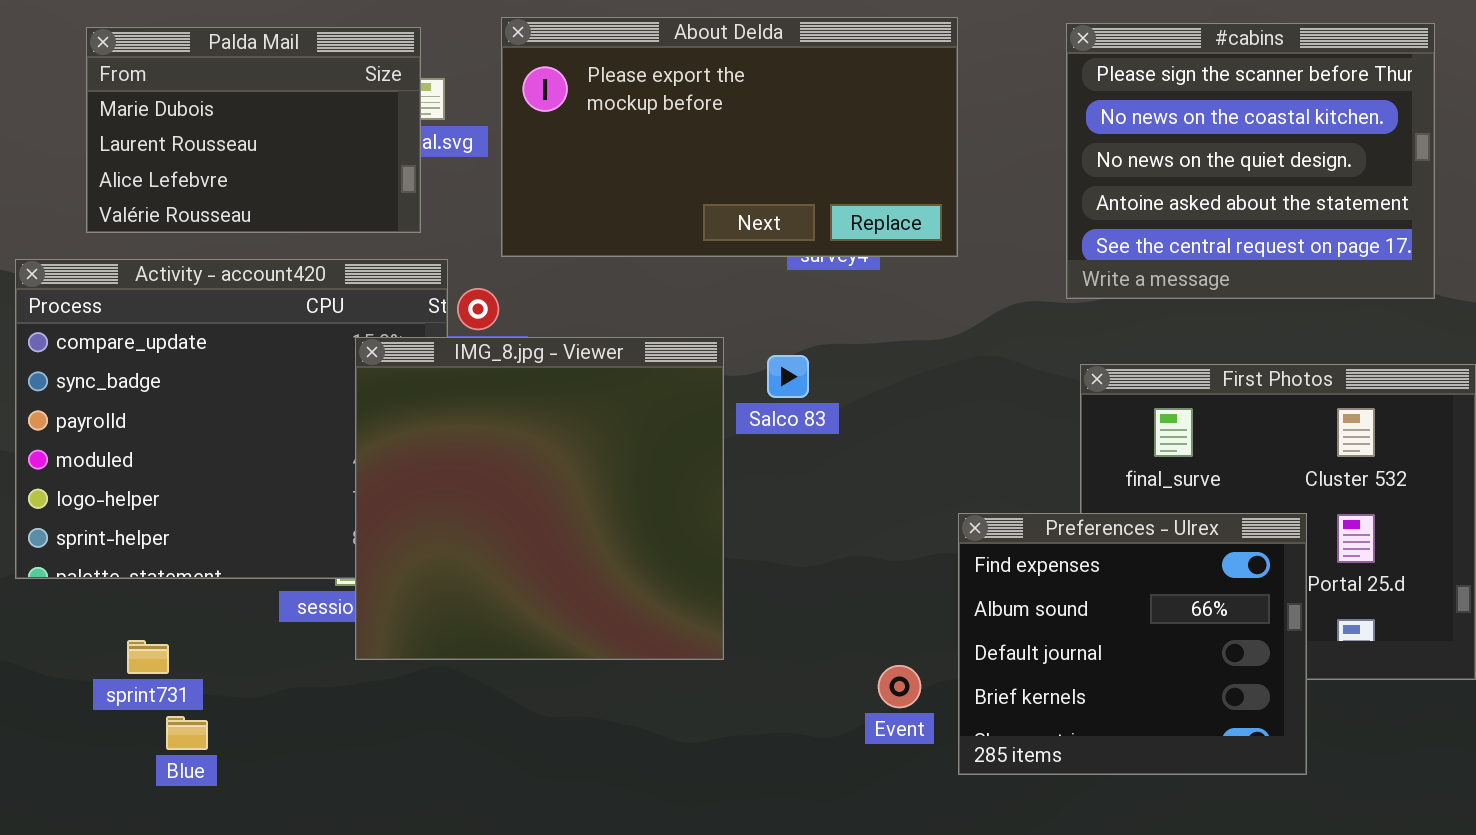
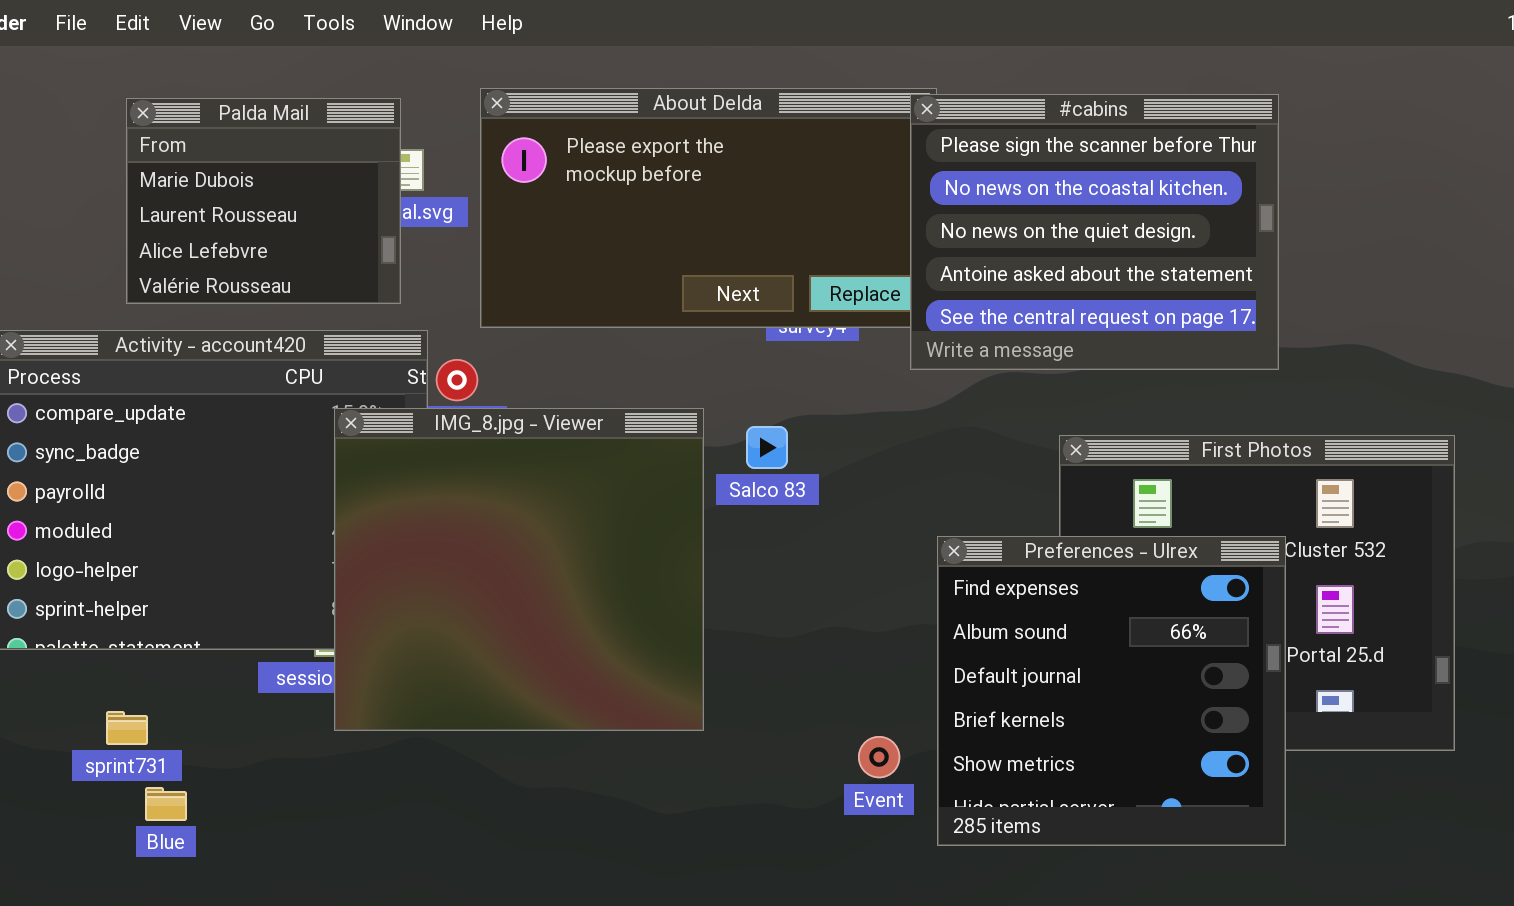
#cabins: [1066,23,1435,299] -> [910,94,1279,370], moved
Palda Mail: [86,27,421,233] -> [126,98,401,304], resized
Preferences - Ulrex: [958,513,1307,775] -> [937,536,1286,846], resized

